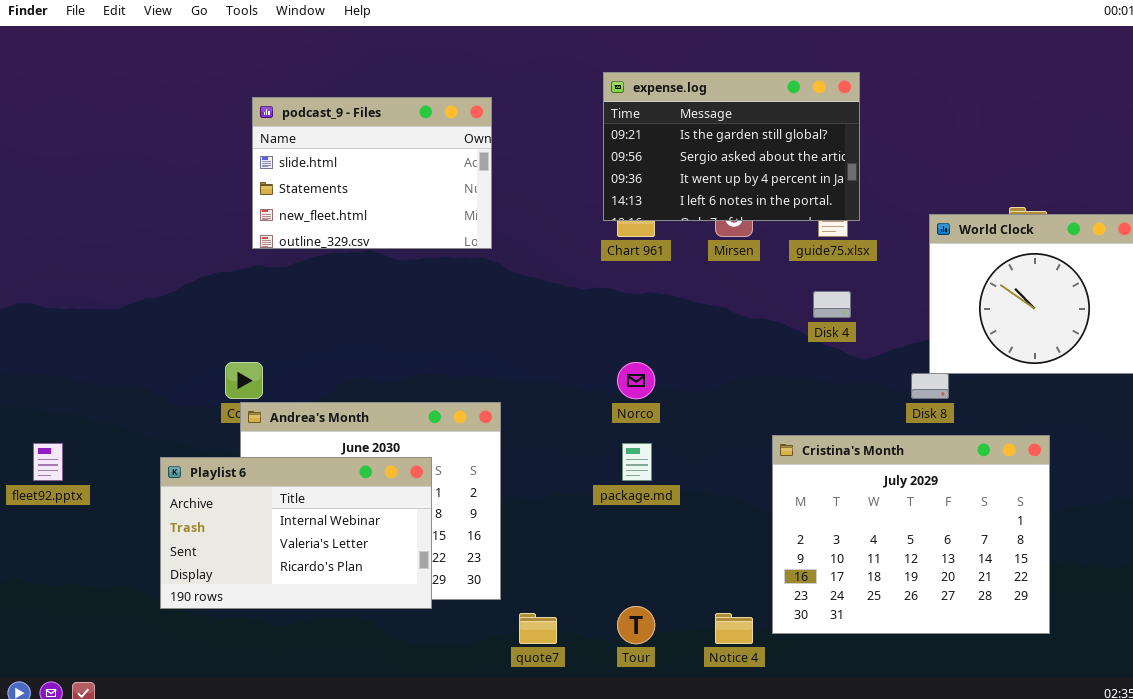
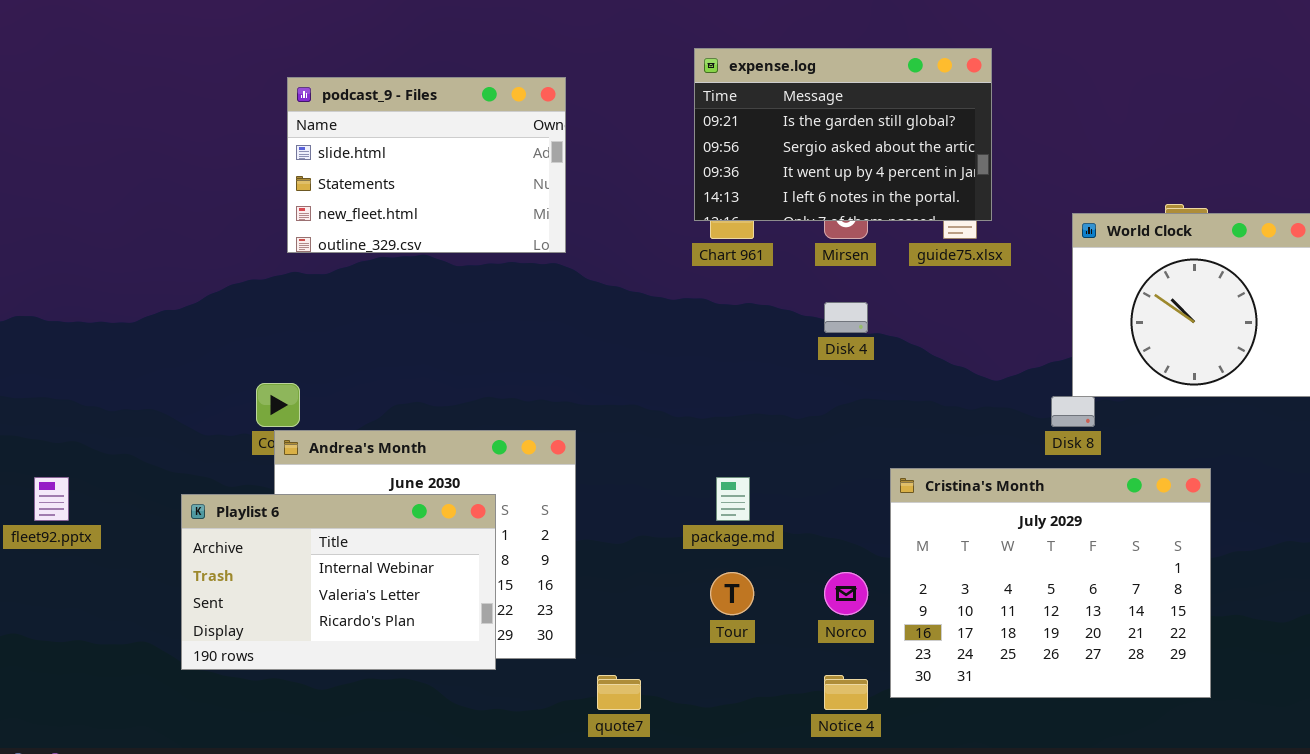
Disk 4: [813,291,851,318] -> [824,302,868,333], moved
Norco: [617,362,655,399] -> [824,572,868,615], moved
Tour: [617,606,655,644] -> [710,572,754,615], moved

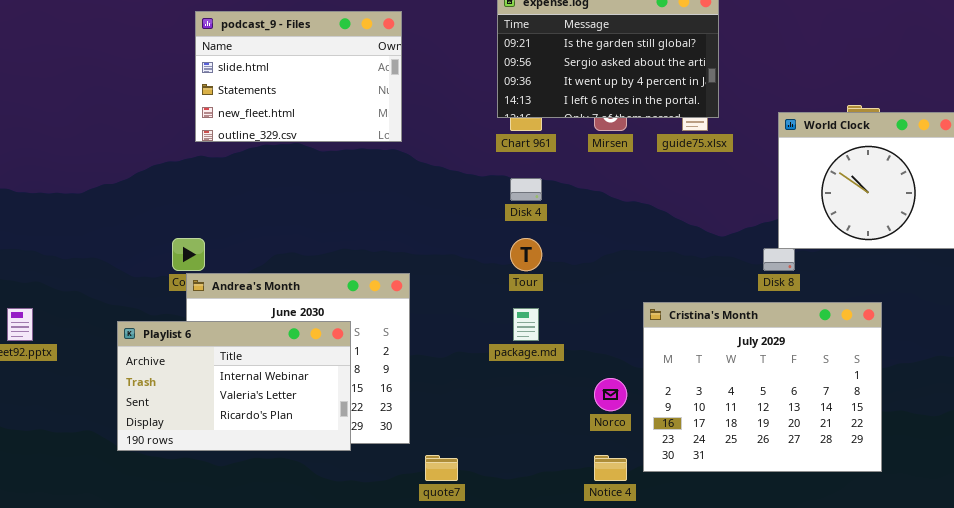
Disk 4: [824,302,868,333] -> [510,178,542,201], moved
Tour: [710,572,754,615] -> [510,238,542,271], moved

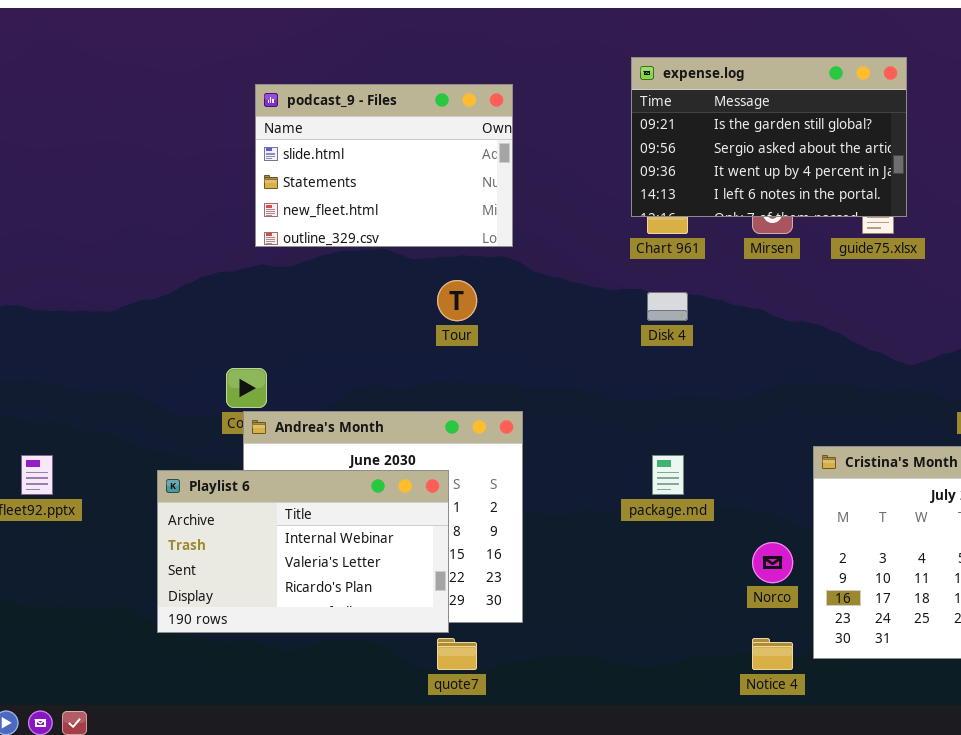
Tour: [510,238,542,271] -> [437,280,477,321], moved
quote7: [425,455,458,481] -> [437,638,477,670], moved

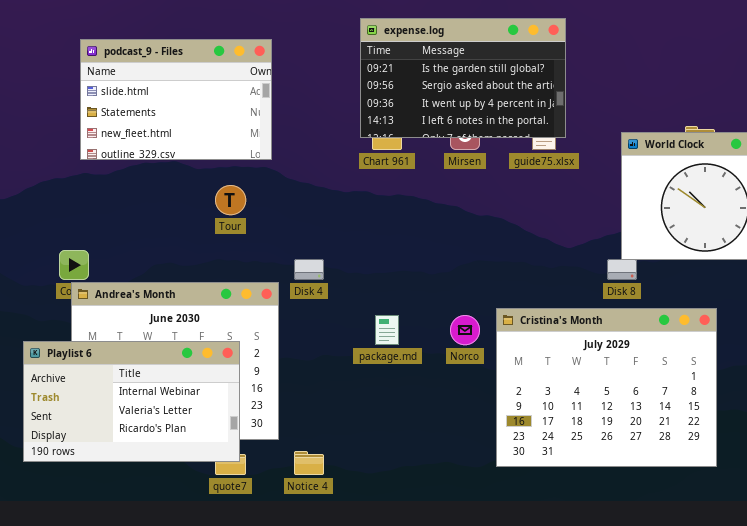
Disk 4: [647,292,688,321] -> [294,259,324,280], moved
Playlist 6: [157,470,449,633] -> [23,341,240,462], moved
Norco: [752,542,793,583] -> [450,315,480,345], moved
Notice 4: [752,638,793,670] -> [294,451,324,475], moved

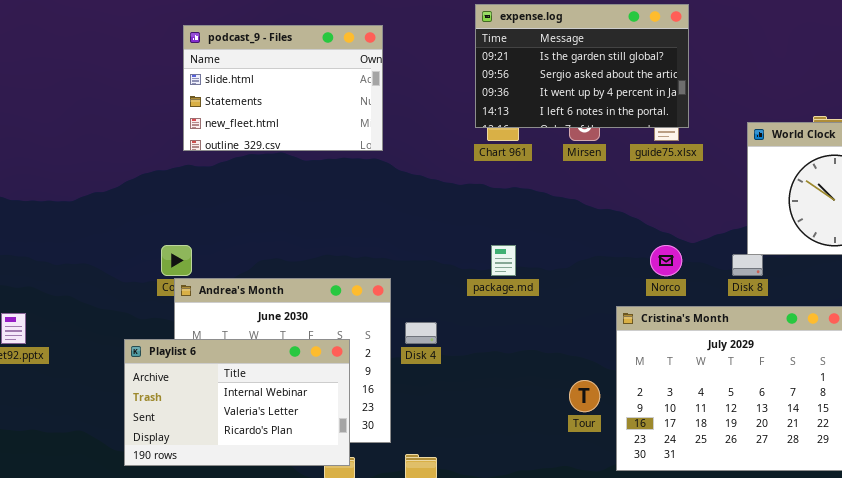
Tour: [215,185,246,215] -> [569,380,600,412], moved
Disk 4: [294,259,324,280] -> [405,322,437,344], moved
package.md: [375,315,399,345] -> [491,245,516,276], moved
Norco: [450,315,480,345] -> [650,245,682,276], moved

